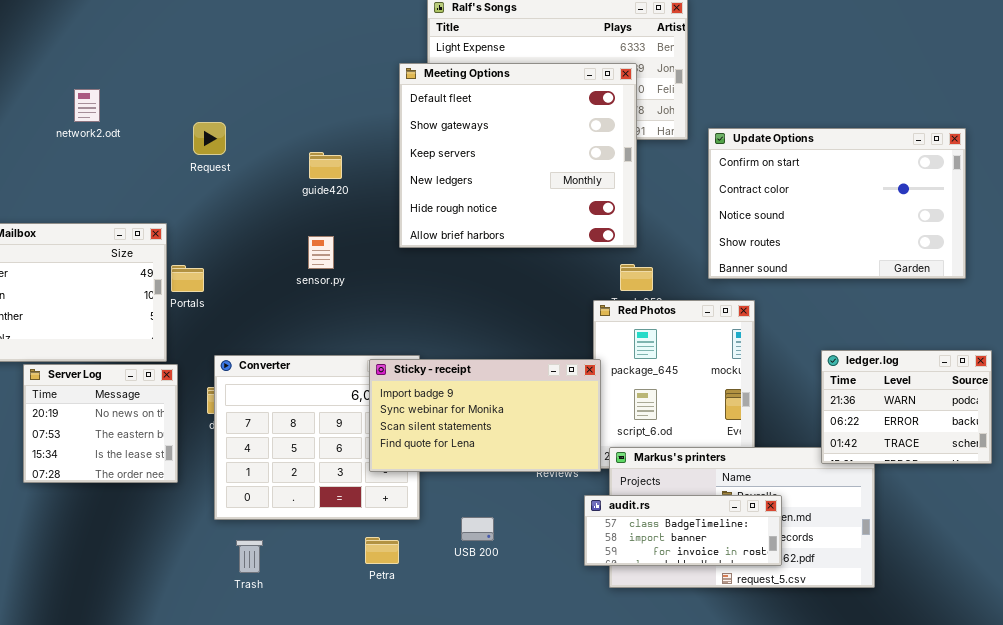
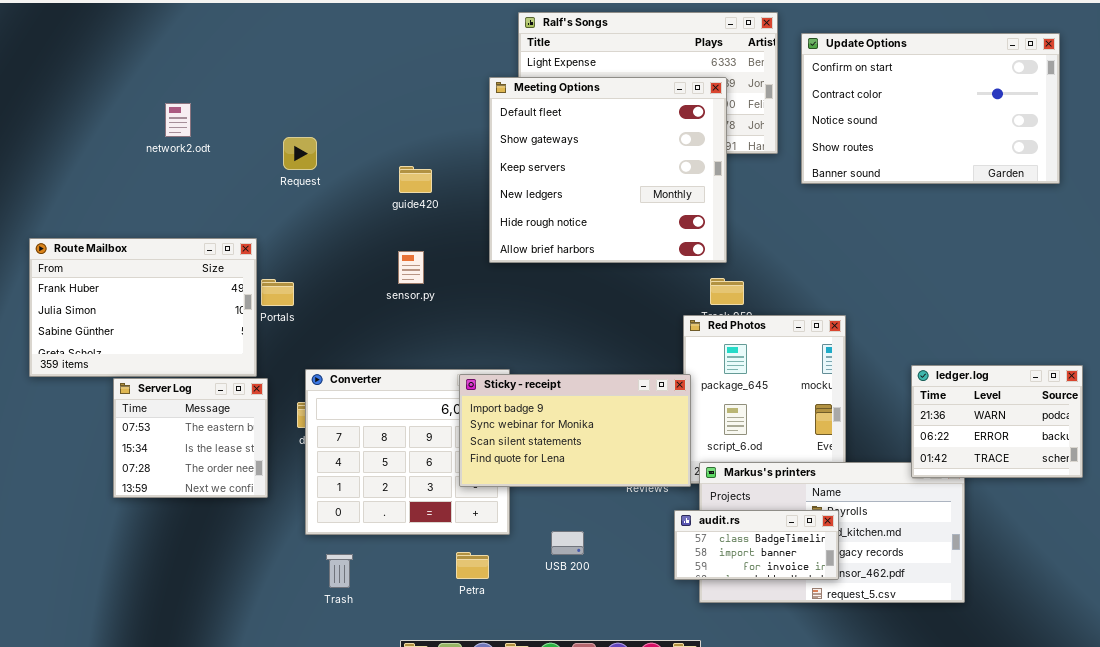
Update Options: [708,128,966,279] -> [801,33,1060,184], moved
Server Log: [23,364,178,483] -> [113,378,268,498], scrolled down 1 row
audit.rs: [584,495,782,566] -> [674,510,839,580], resized

